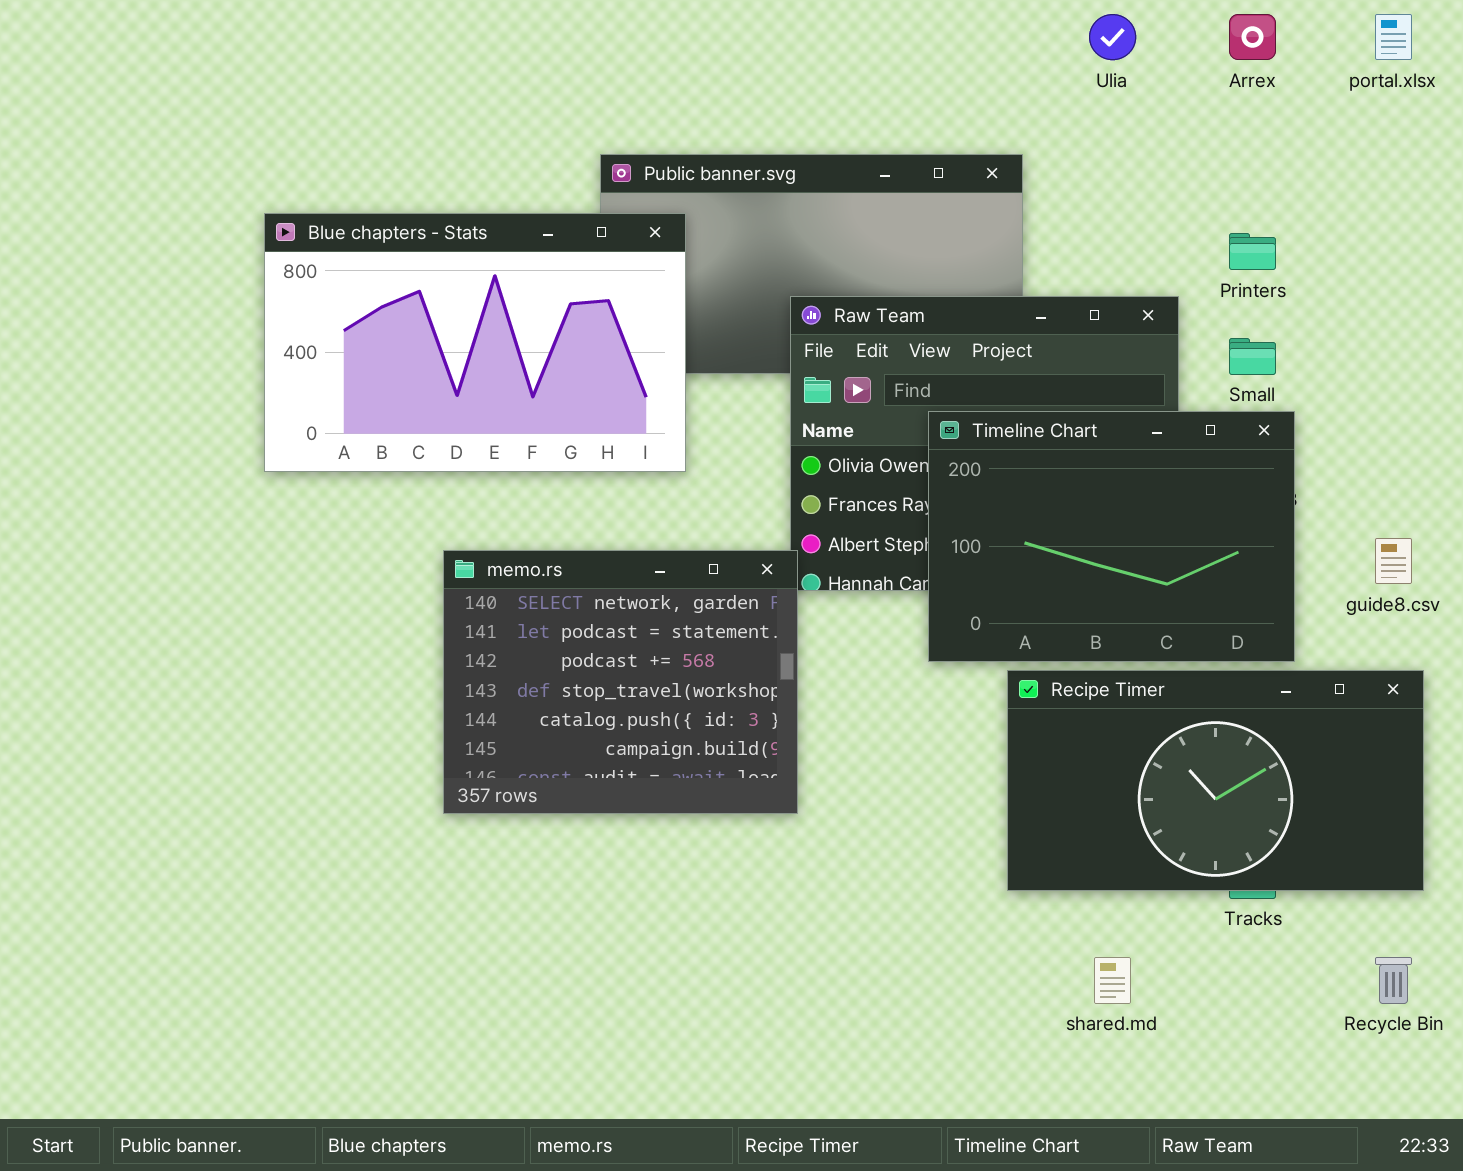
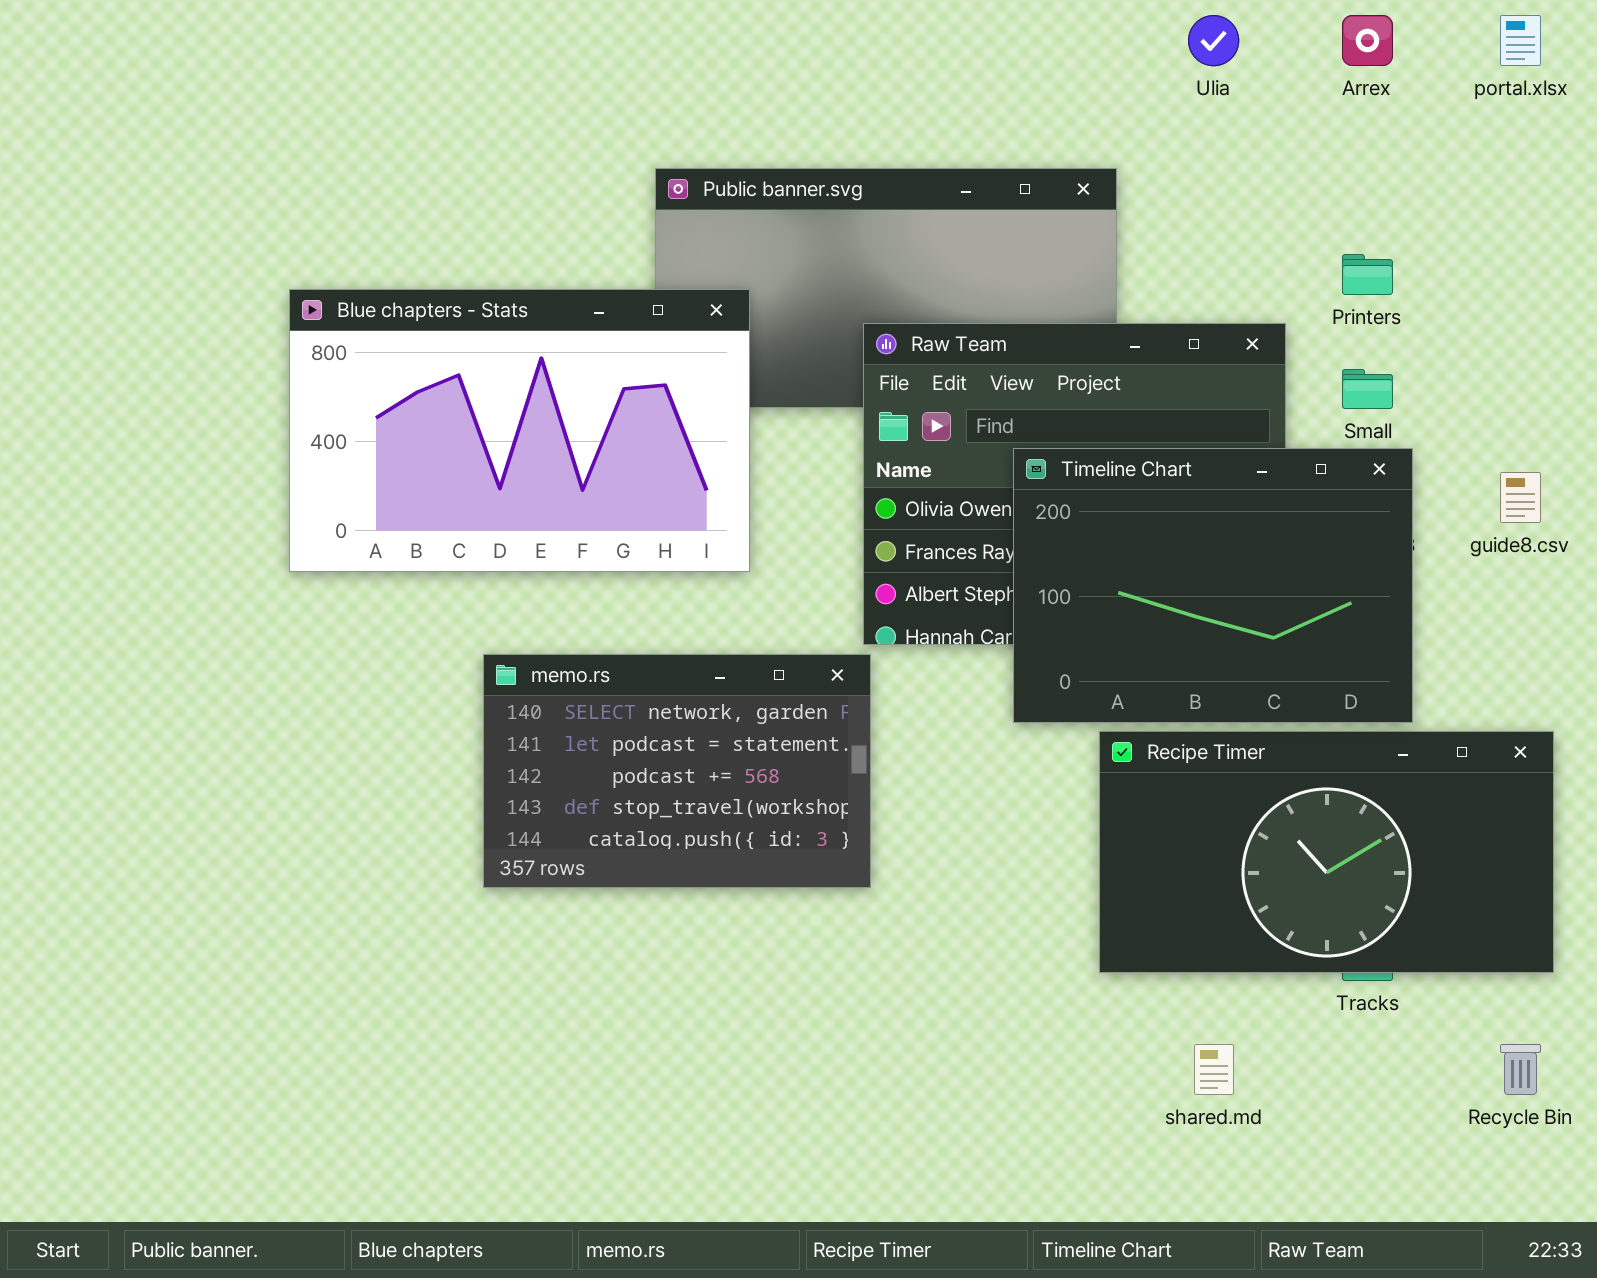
Blue chapters - Stats: [264,213,686,472] -> [289,289,750,572], moved
guide8.csv: [1375,538,1412,584] -> [1500,472,1541,523], moved
memo.rs: [443,550,798,814] -> [483,654,871,888], resized

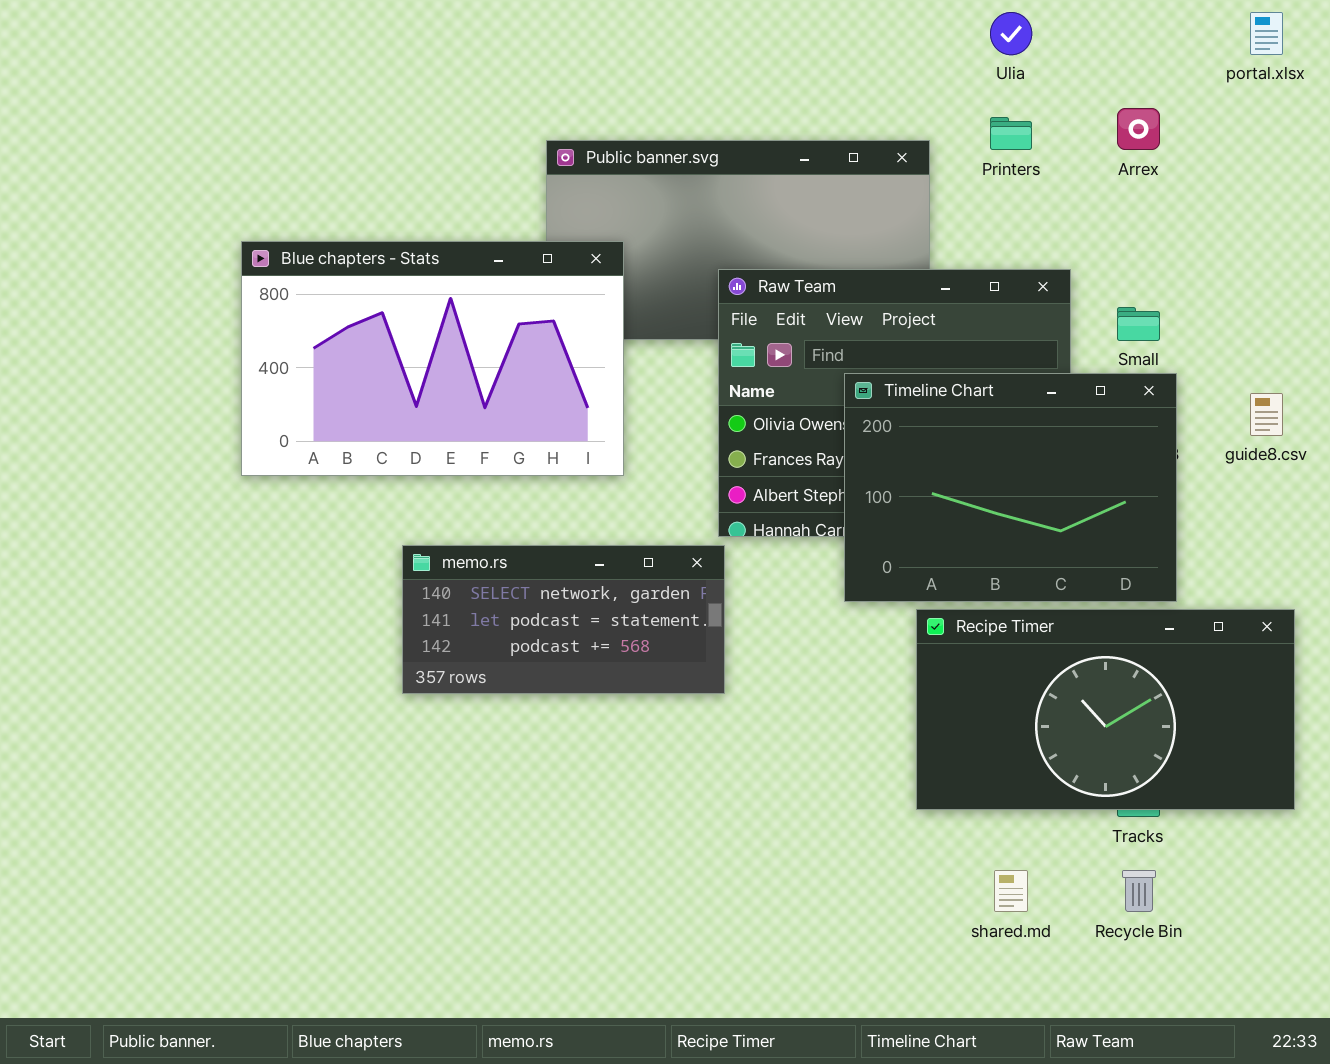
Arrex: [1342,15,1393,66] -> [1117,108,1160,150], moved
Printers: [1342,254,1393,295] -> [990,117,1032,150], moved
memo.rs: [483,654,871,888] -> [402,545,725,694], resized
Recycle Bin: [1500,1044,1541,1095] -> [1122,870,1156,912], moved

